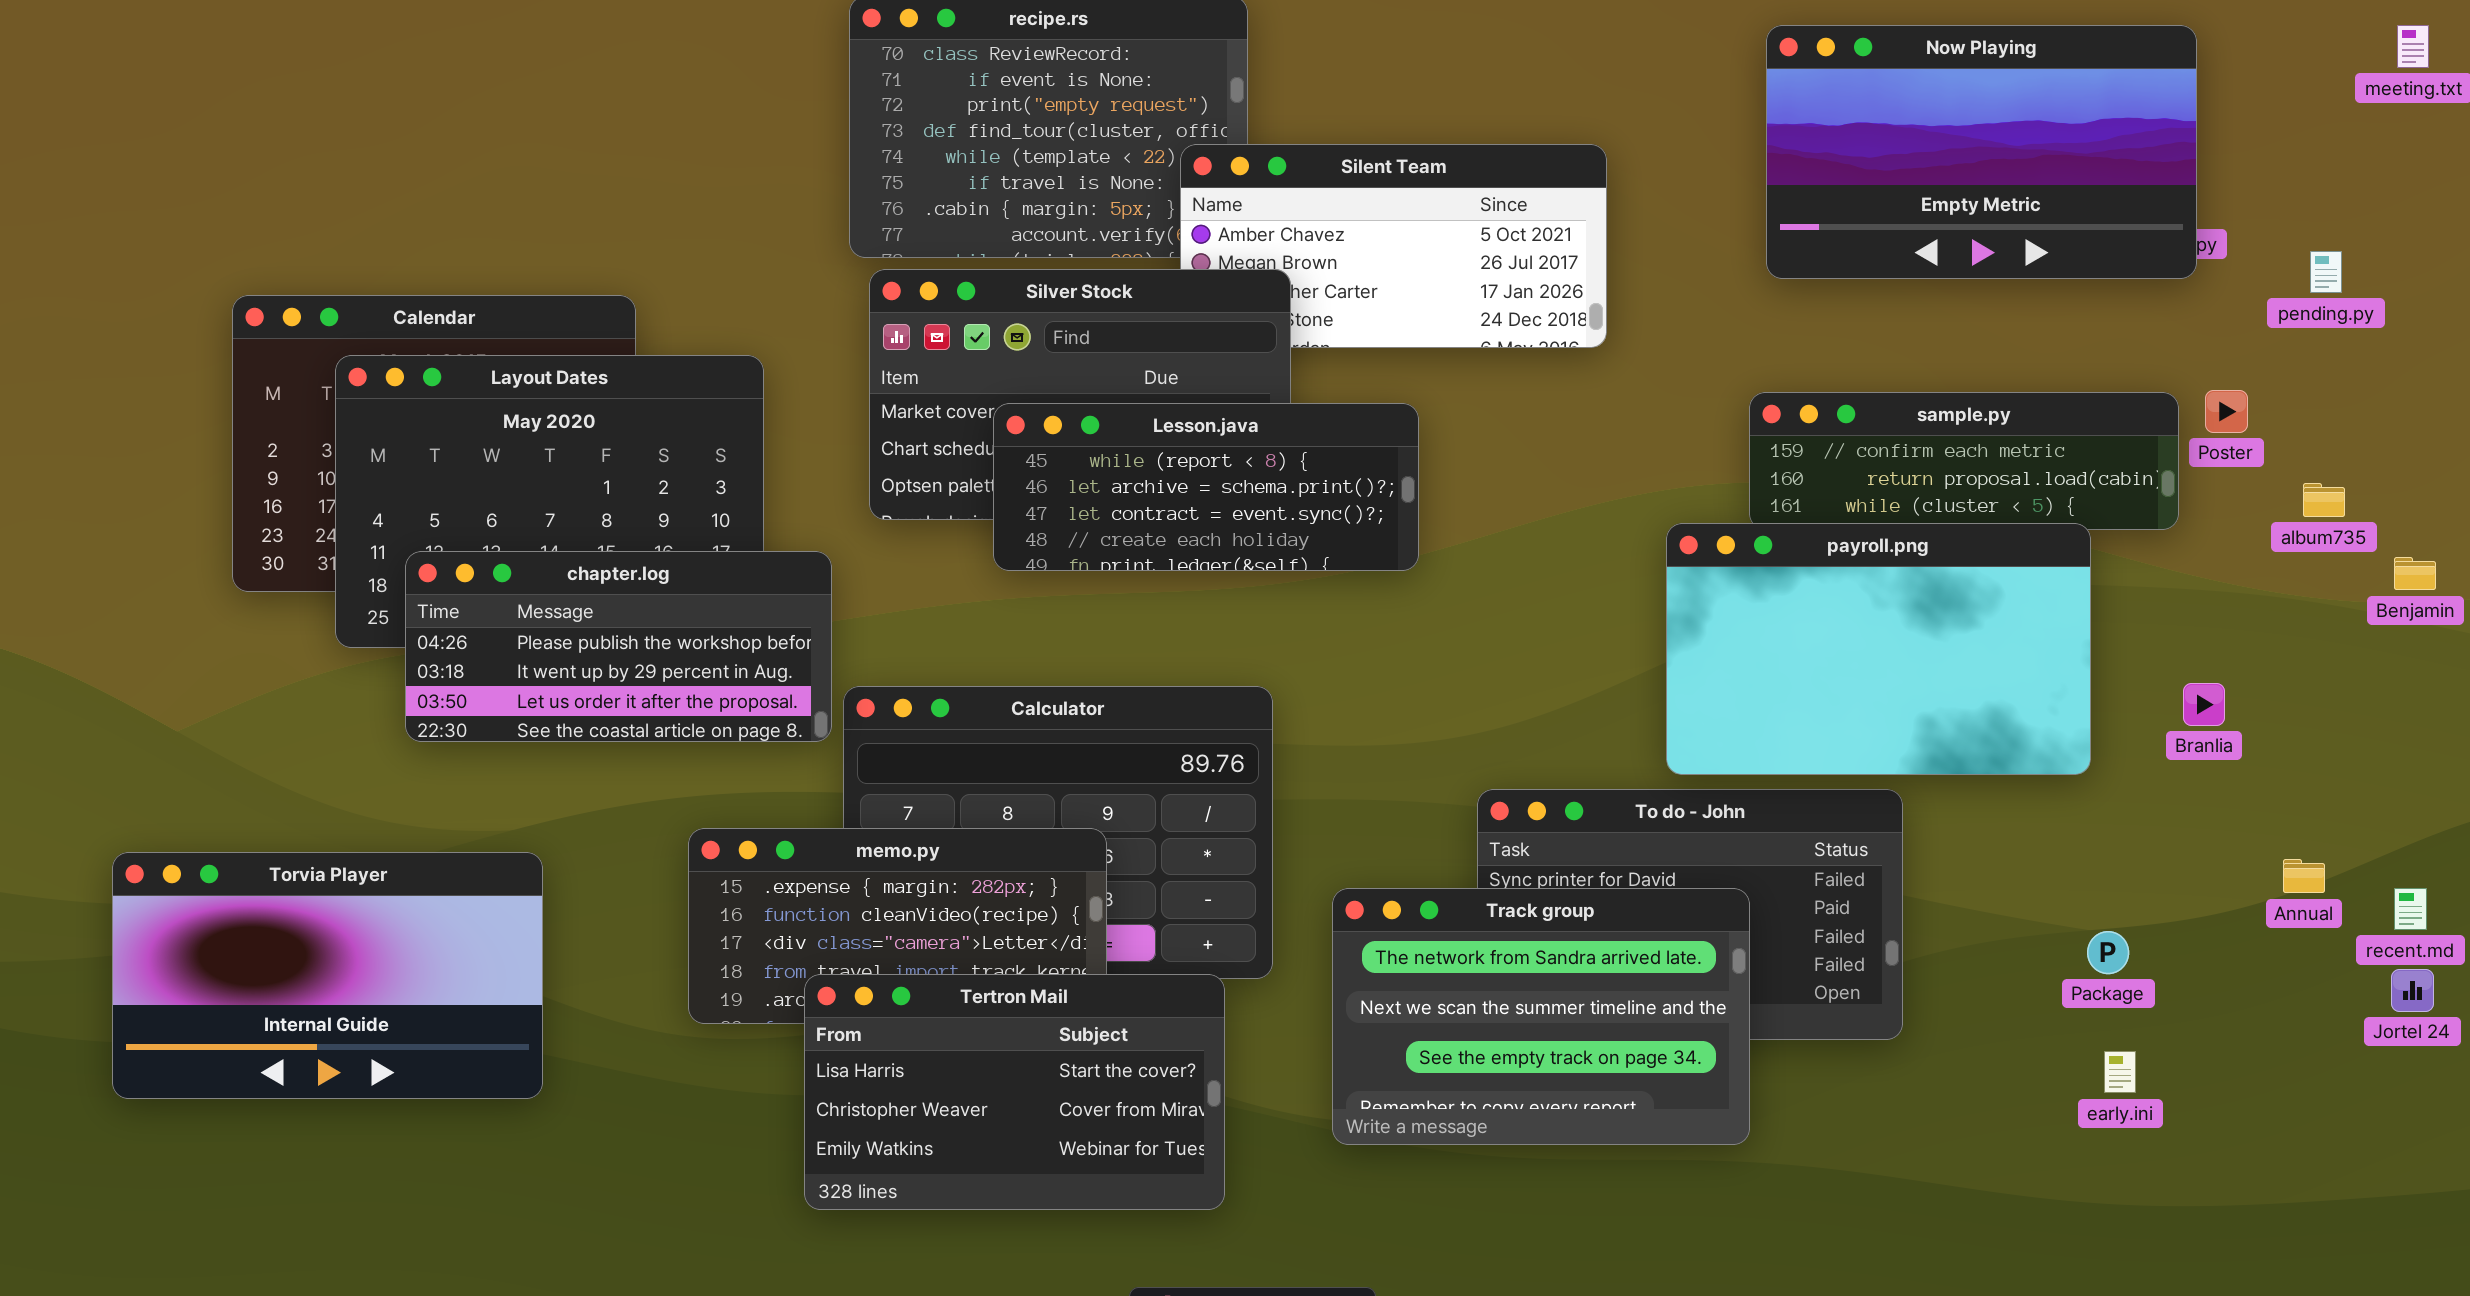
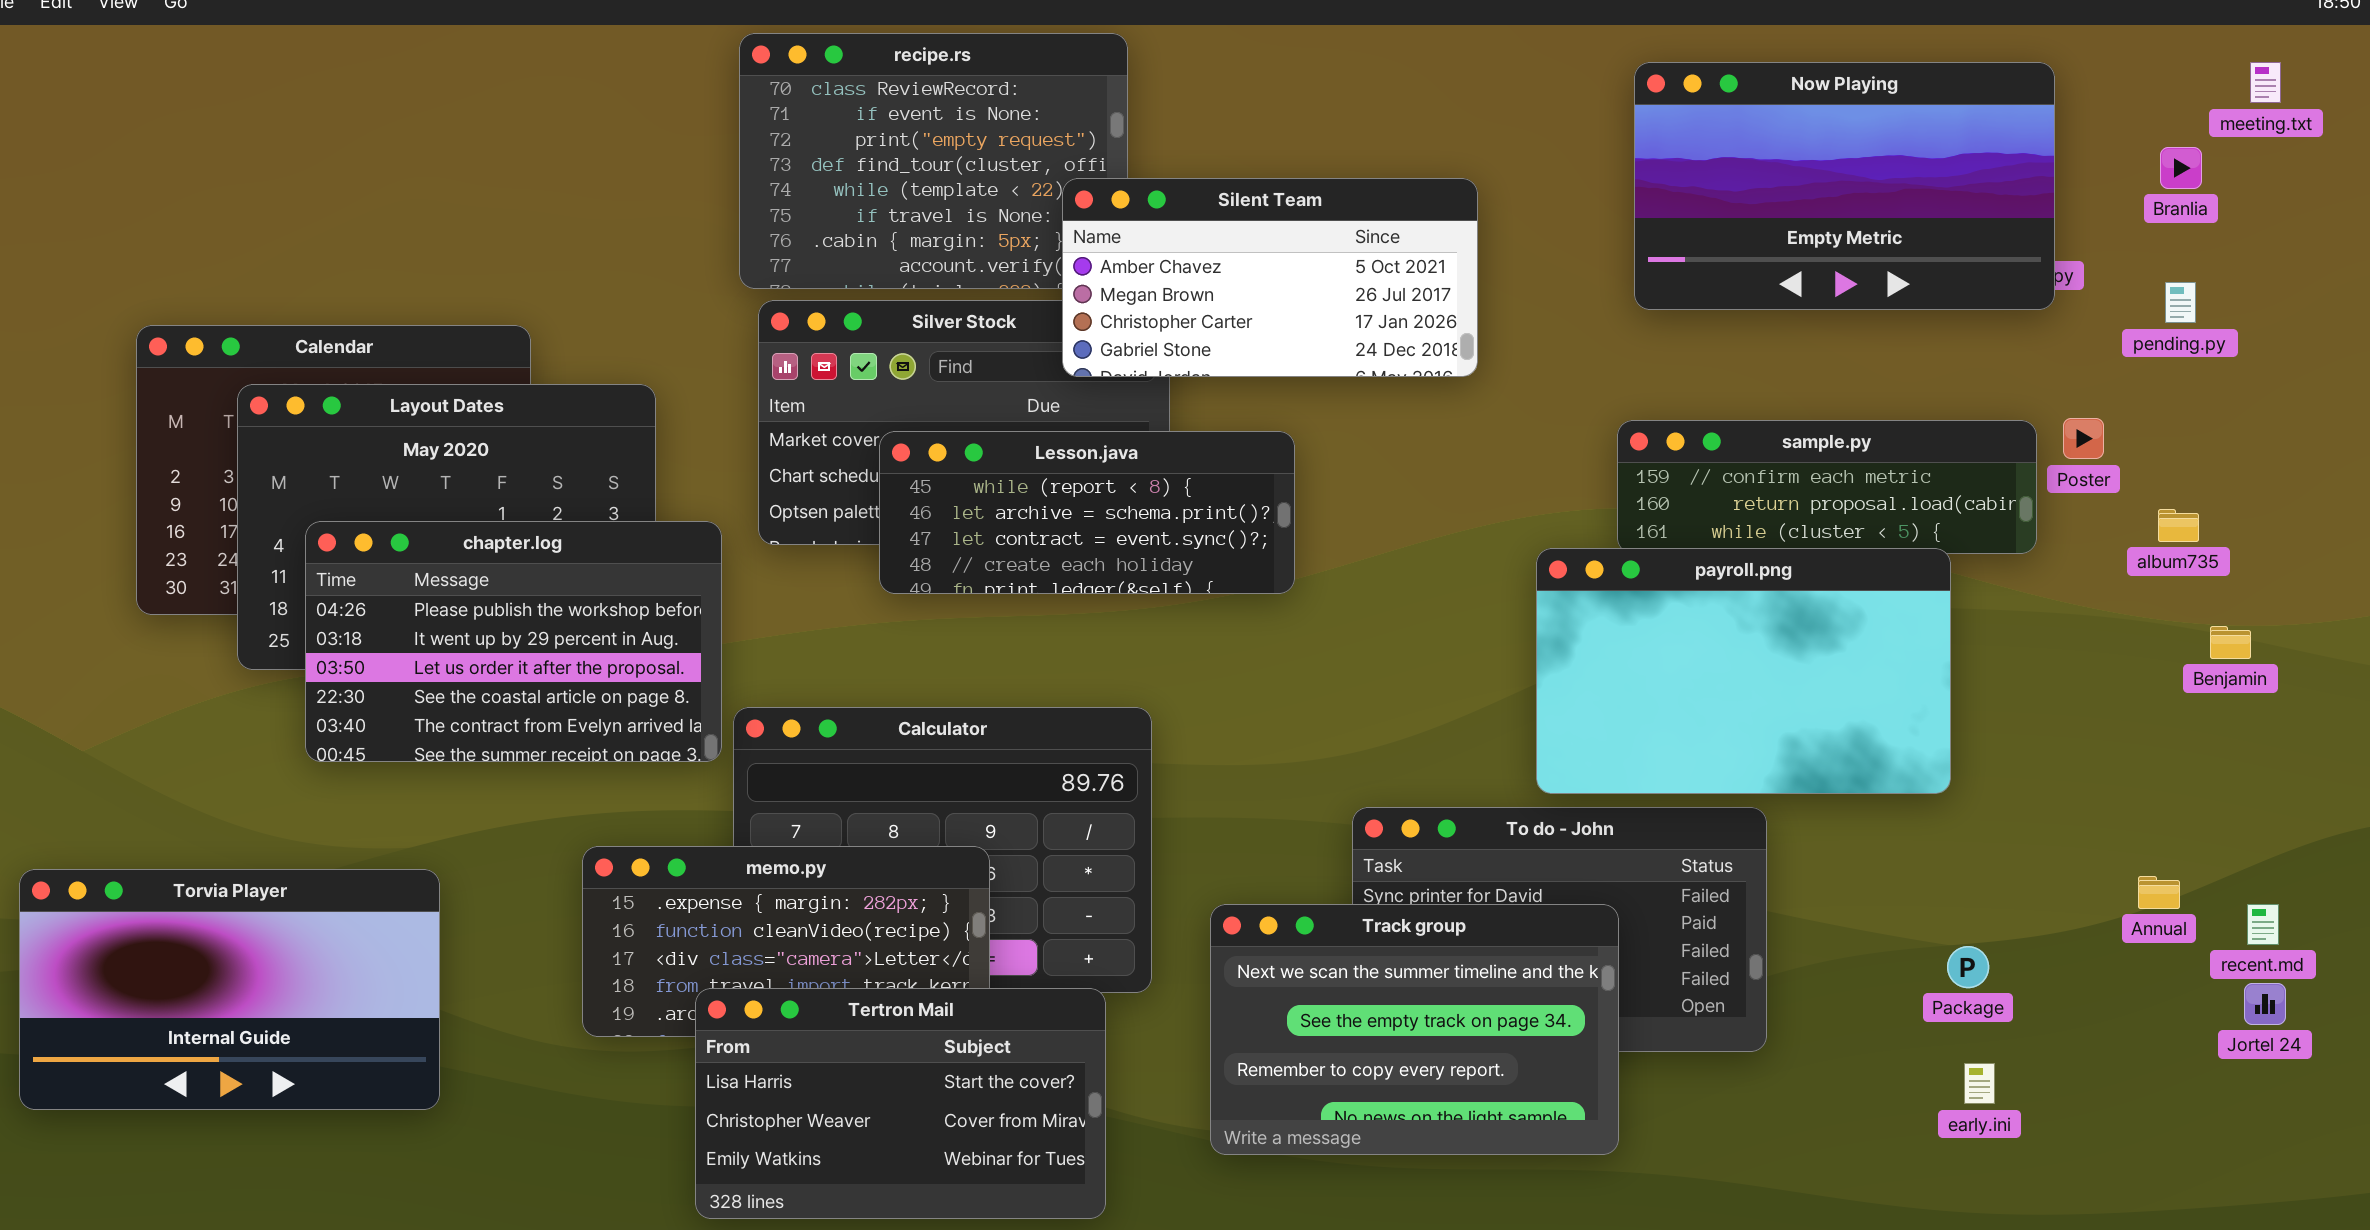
Silent Team: [1180,144,1607,348] -> [1062,178,1478,377], raised
chapter.log: [405,551,832,742] -> [305,521,722,762], resized
Benjamin: [2394,557,2436,590] -> [2210,626,2251,659], moved
Branlia: [2183,683,2225,726] -> [2160,147,2202,189], moved
Track group: [1332,888,1750,1145] -> [1210,904,1619,1155], scrolled down 1 row

